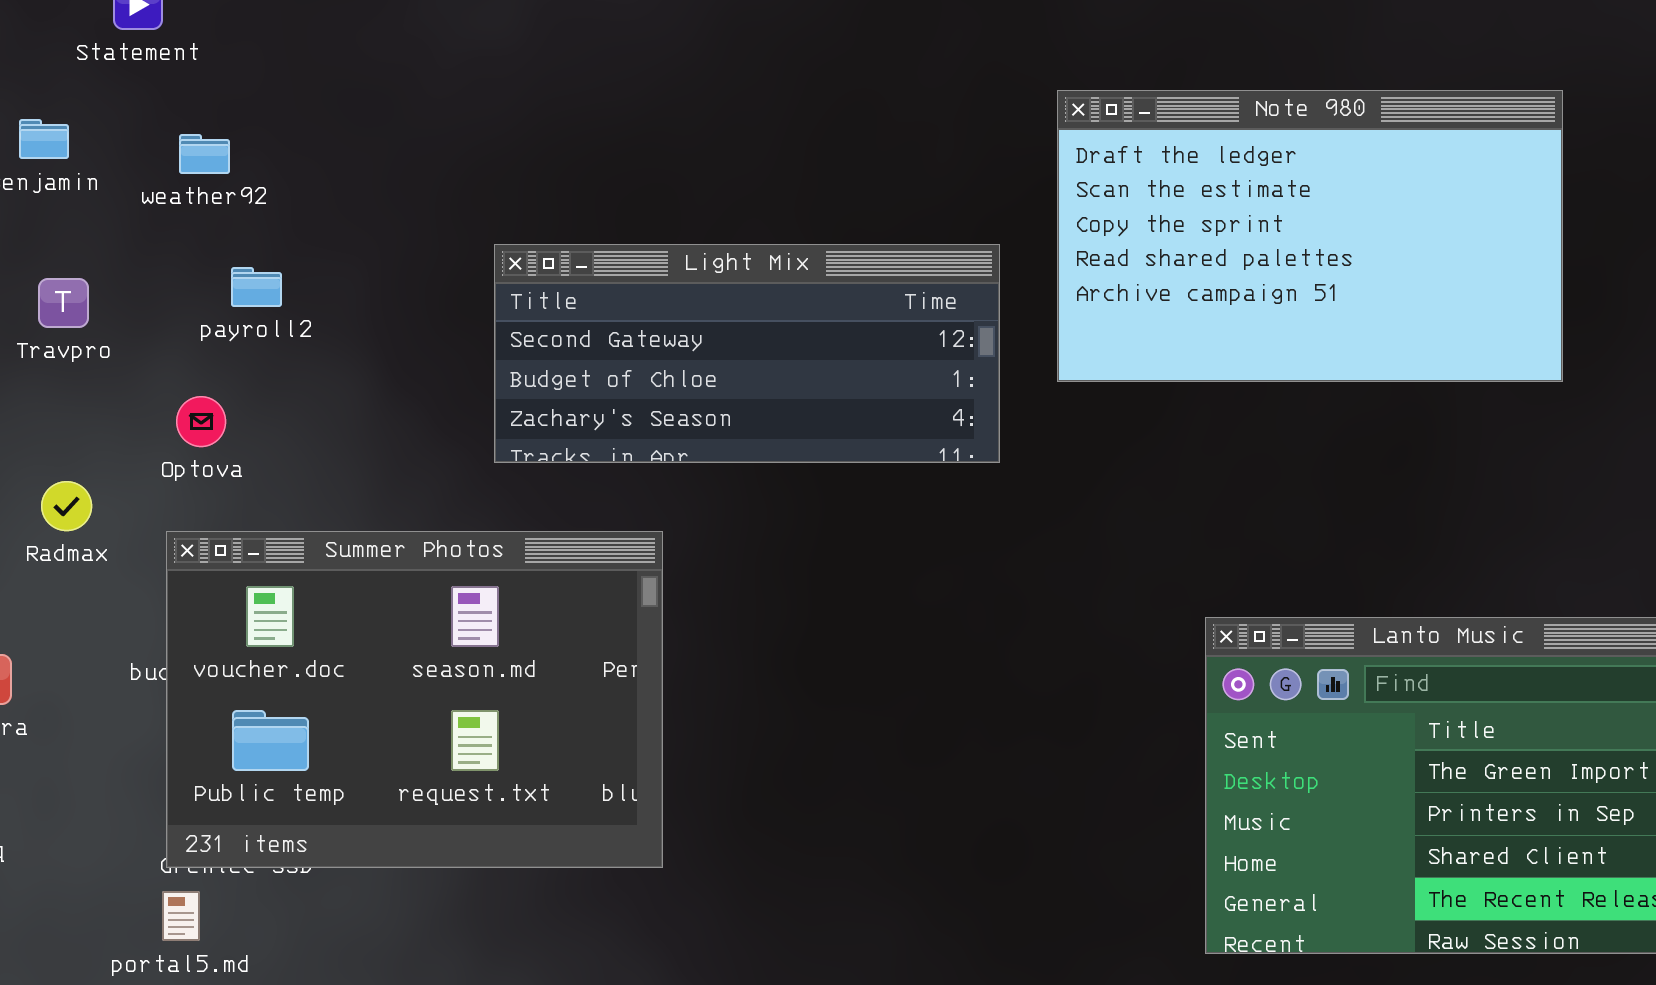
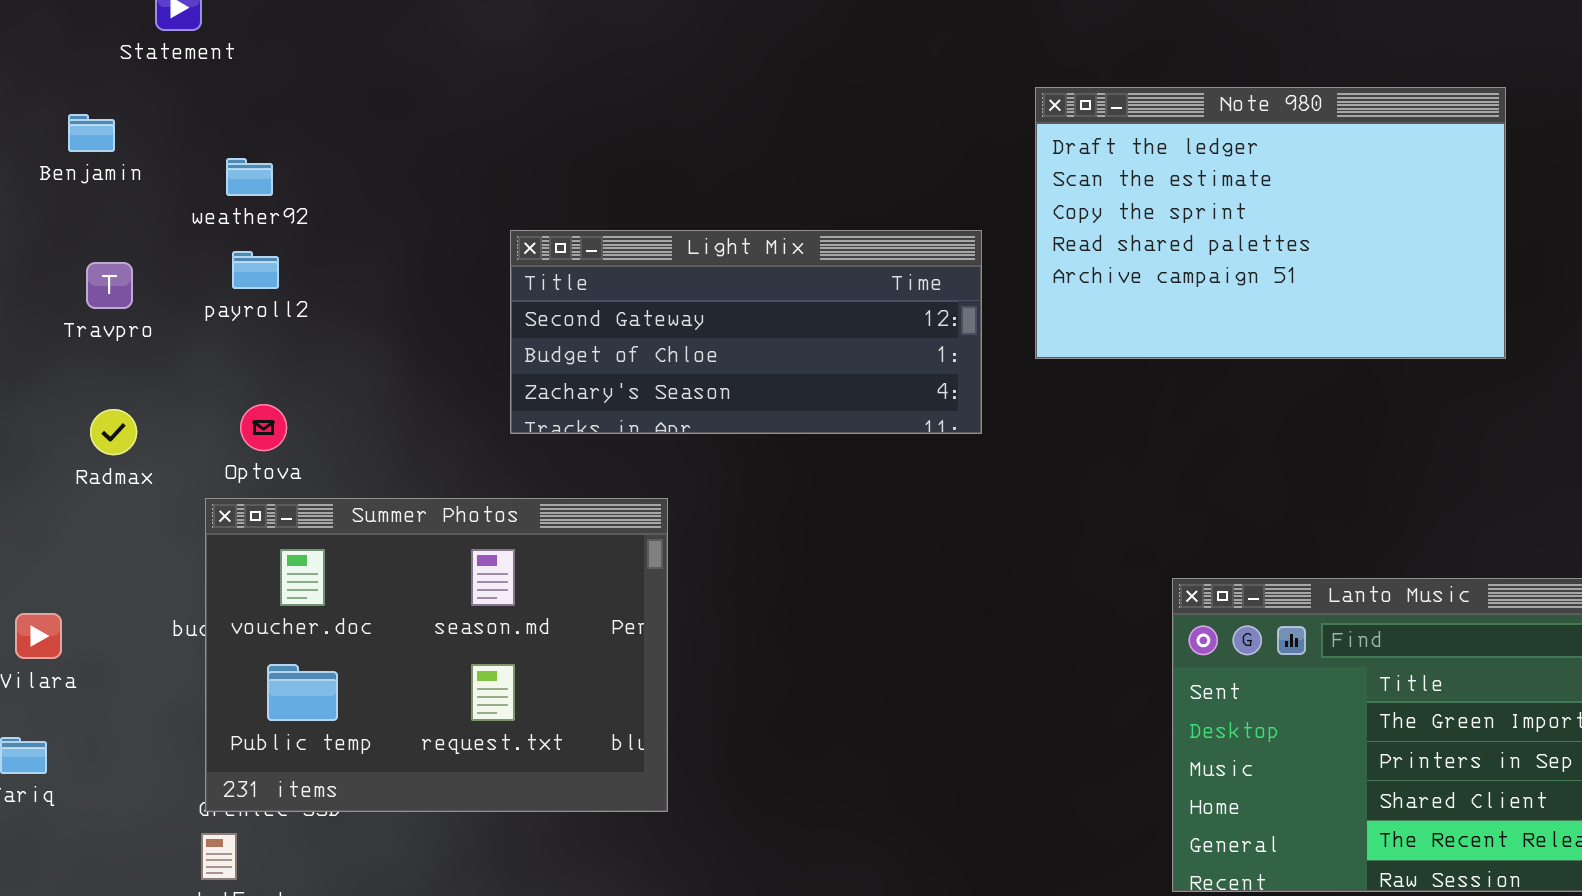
weather92: [179,134,230,174] -> [226,158,273,196], moved
payroll2: [231,267,282,307] -> [232,251,279,289], moved
Optova: [176,396,226,447] -> [240,404,287,451], moved
Radmax: [41,481,92,531] -> [90,409,137,455], moved

